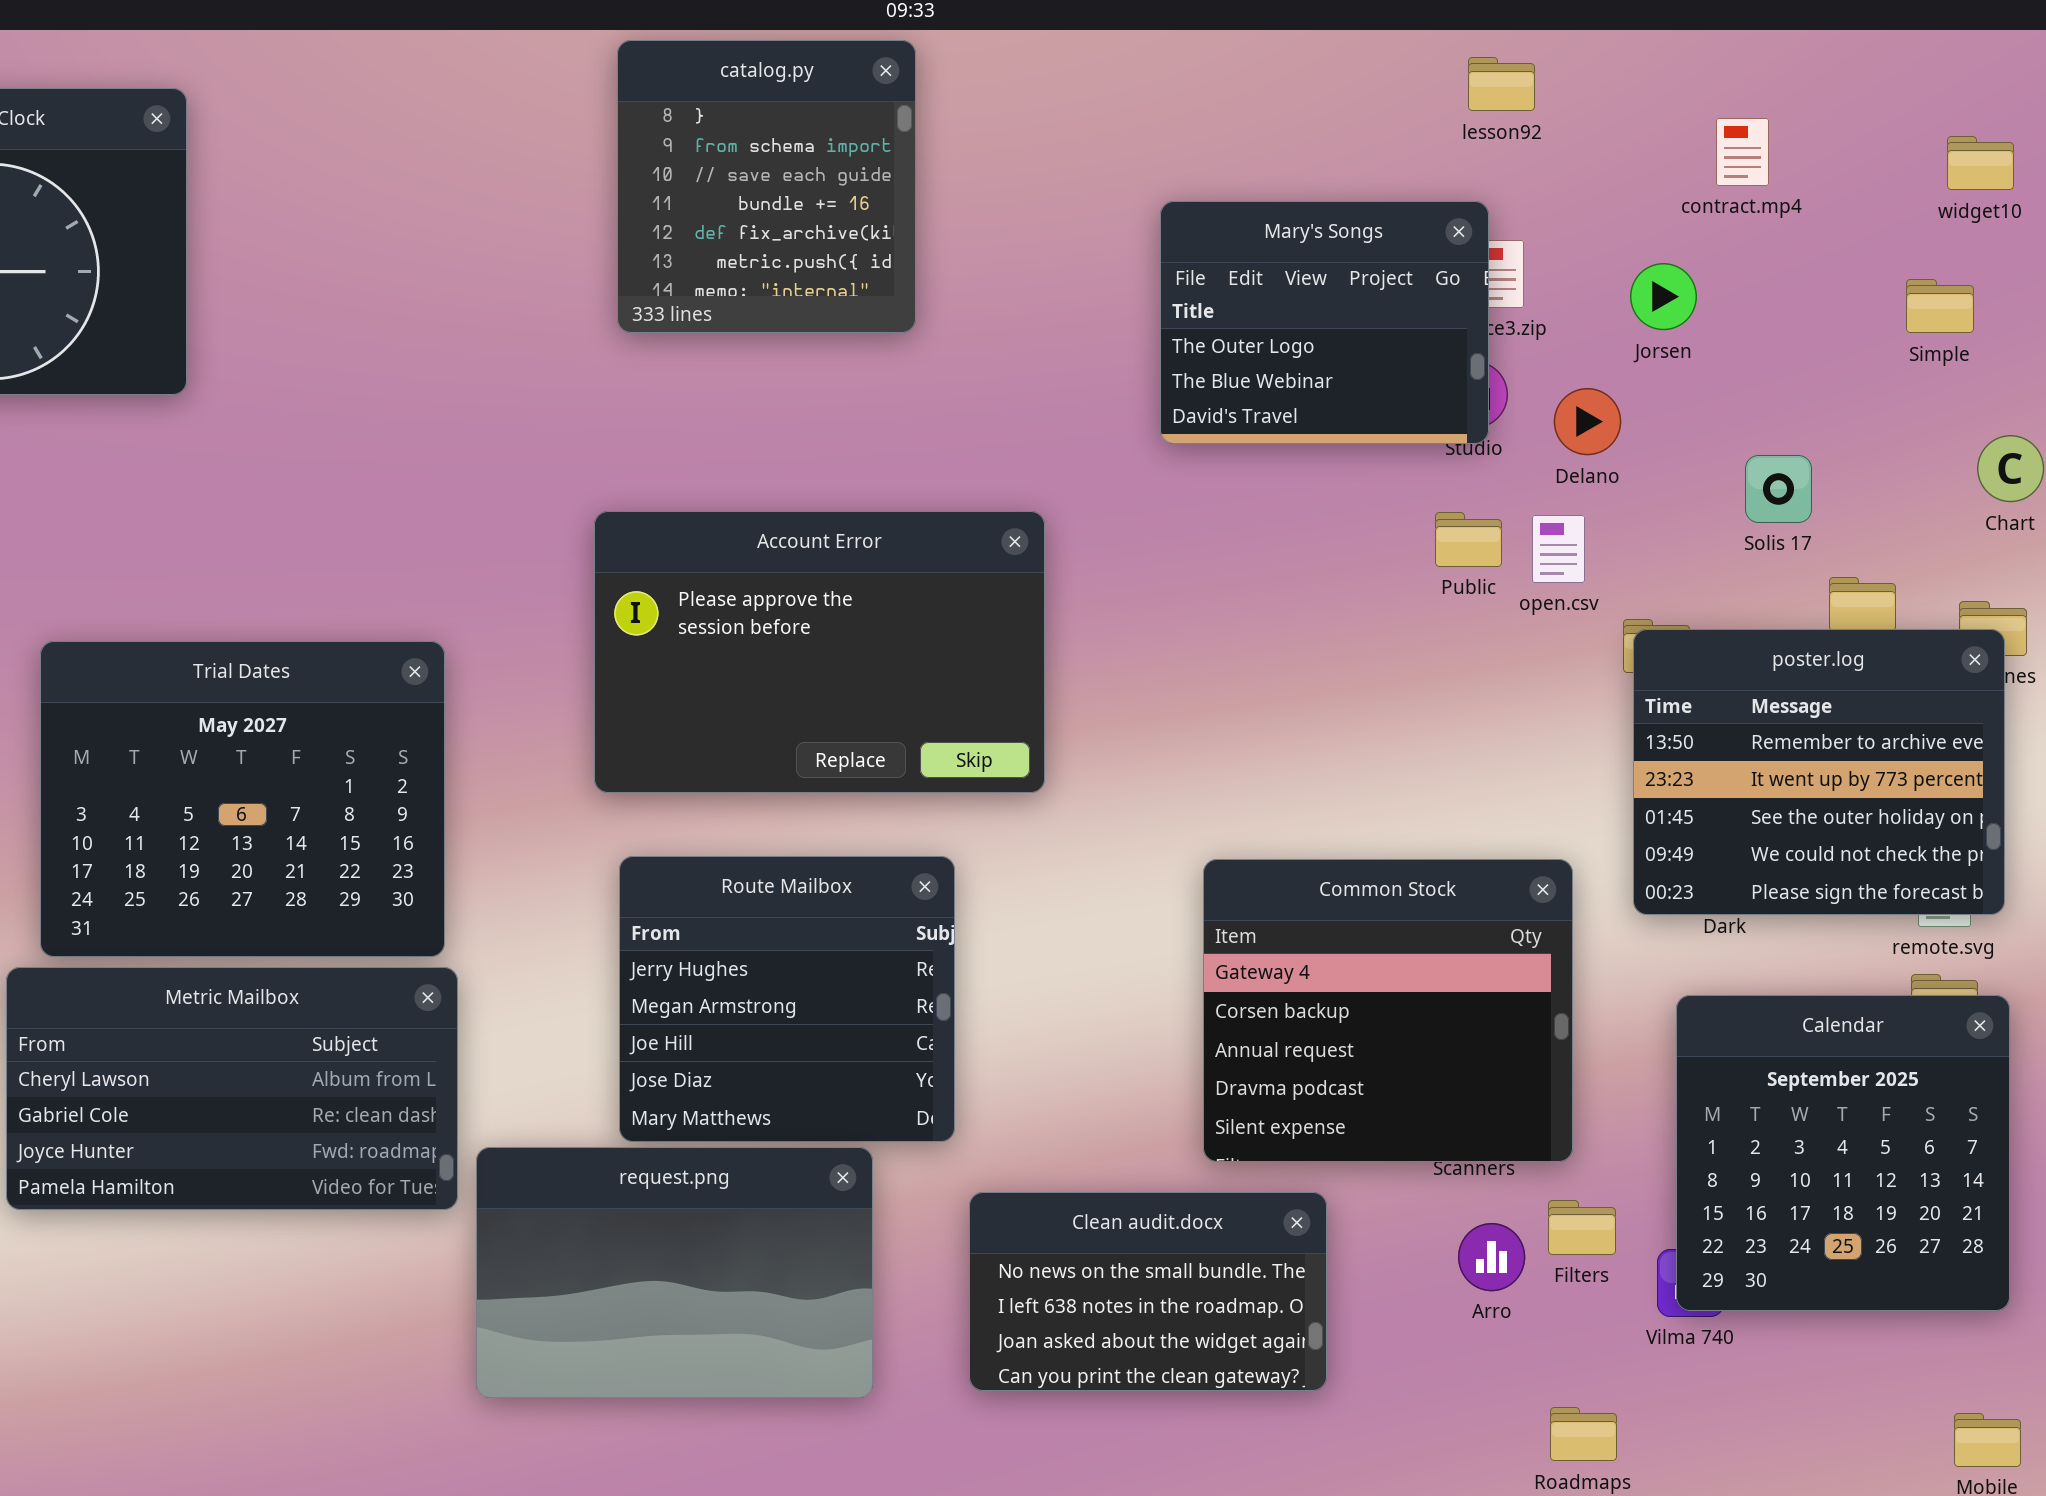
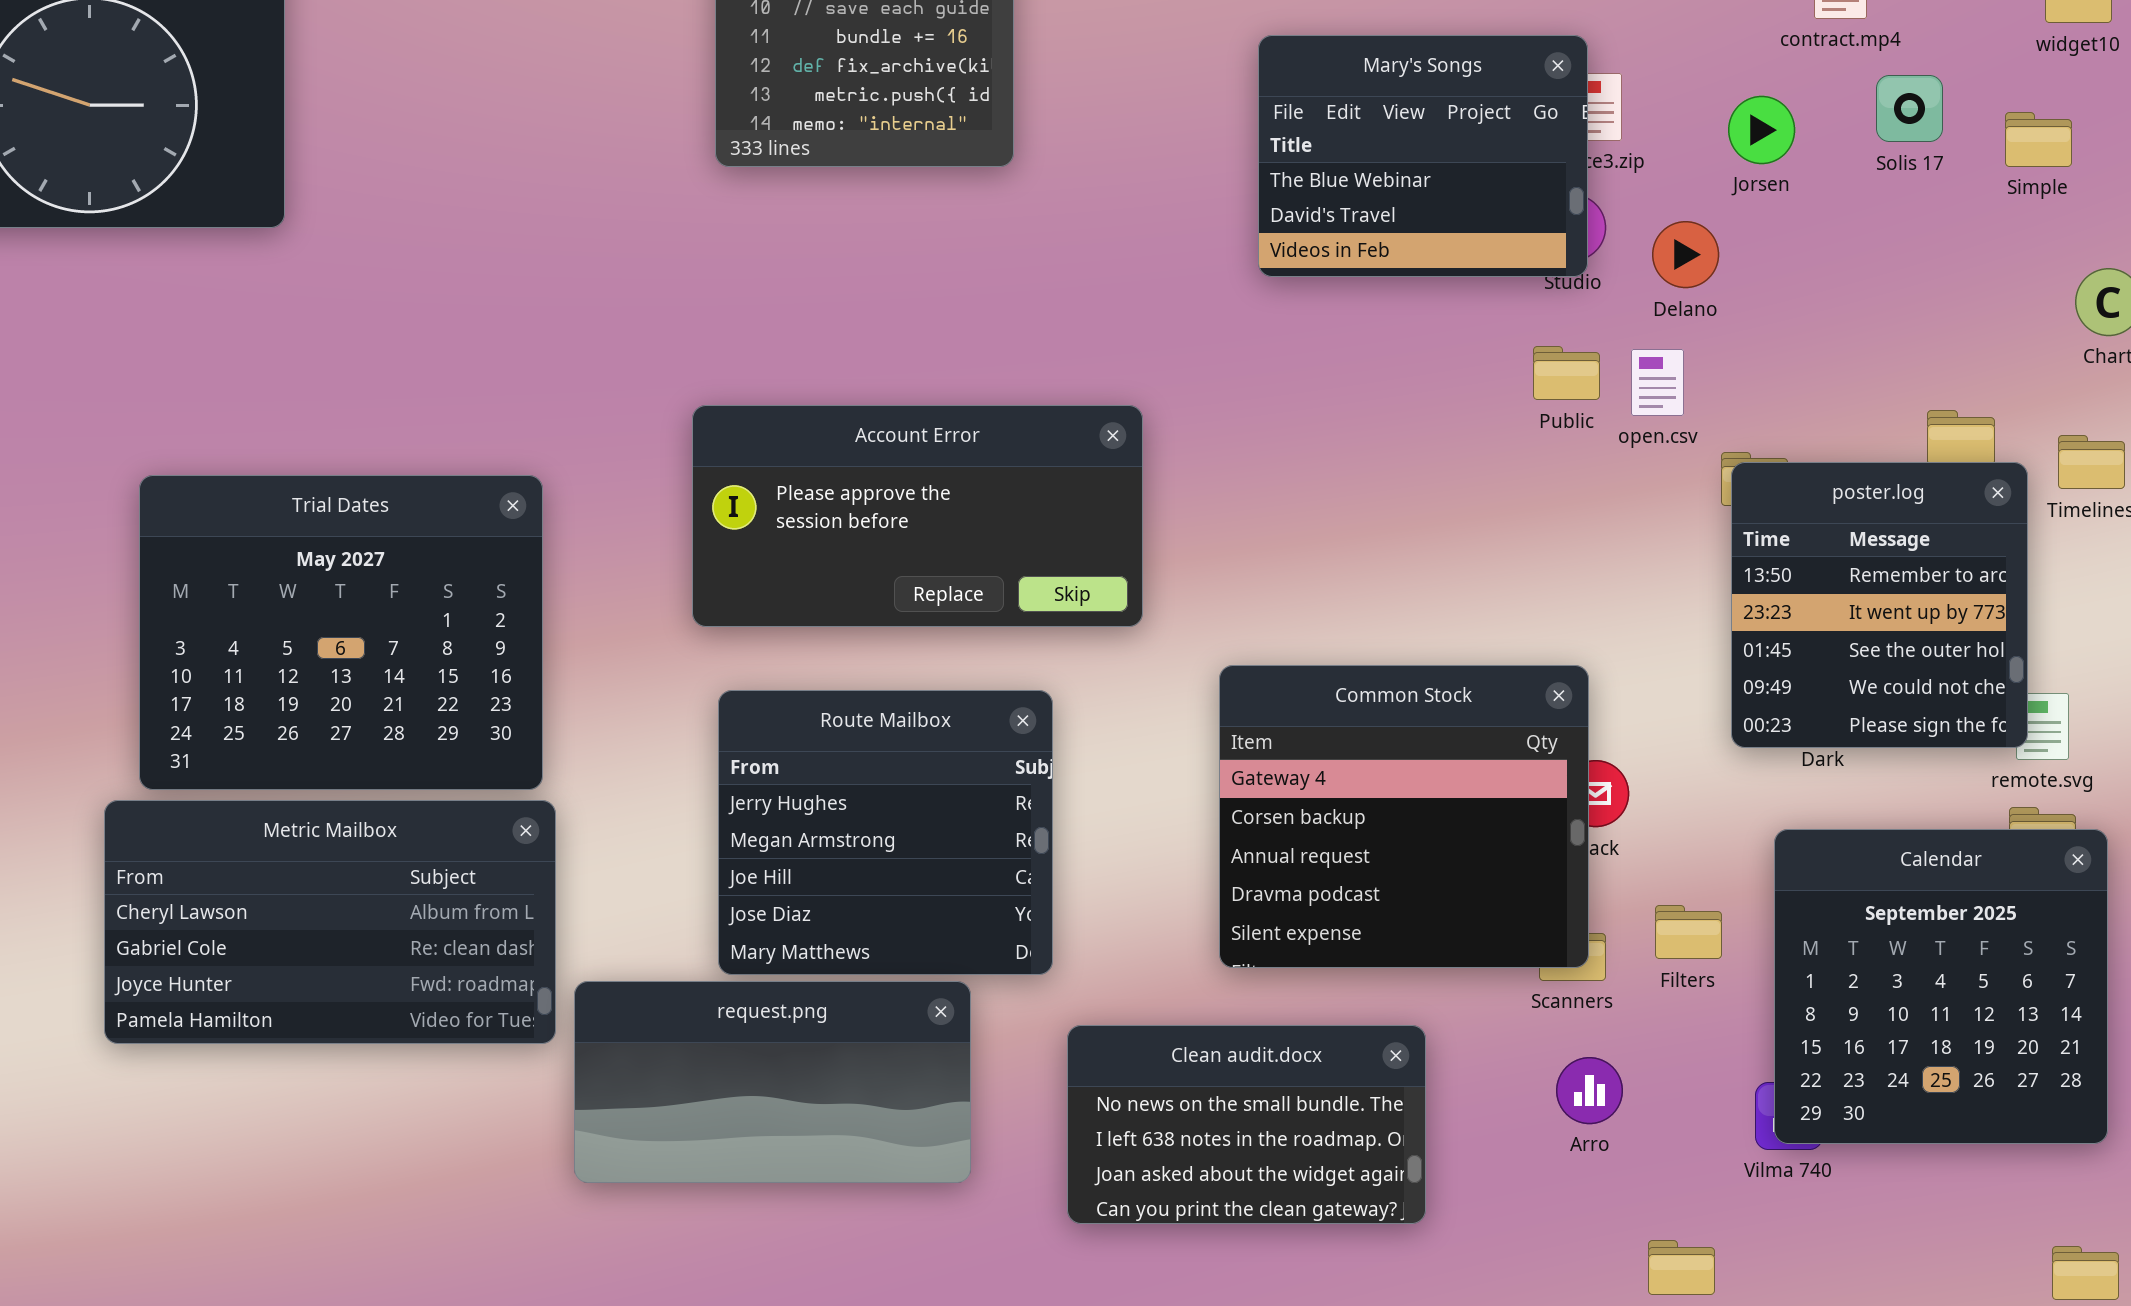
Mary's Songs: [1160,201,1489,444] -> [1258,35,1588,277], scrolled down 1 row
Solis 17: [1745,455,1812,523] -> [1876,75,1943,142], moved
Account Error: [594,511,1045,793] -> [692,405,1143,627], resized
poster.log: [1633,629,2005,915] -> [1731,462,2028,748], resized
Common Stock: [1203,859,1573,1162] -> [1219,665,1589,968], moved
request.png: [476,1147,873,1398] -> [574,981,971,1183], resized
Filters: [1548,1200,1616,1255] -> [1655,905,1722,959], moved

